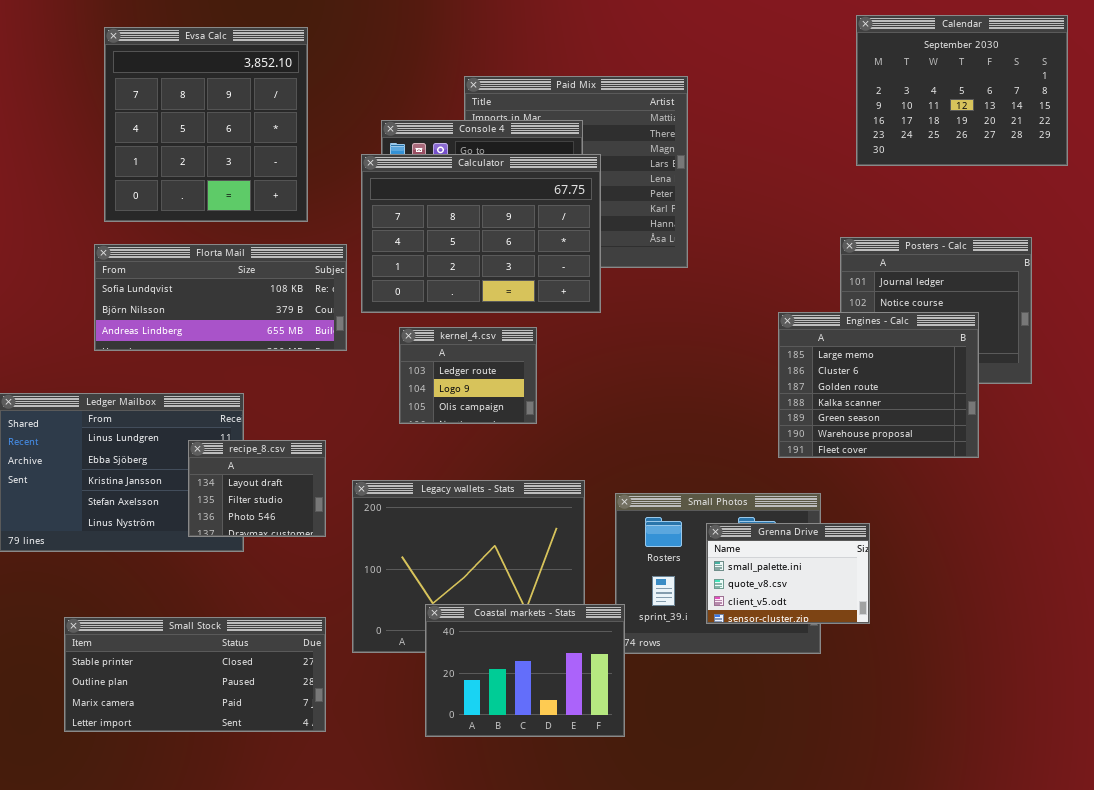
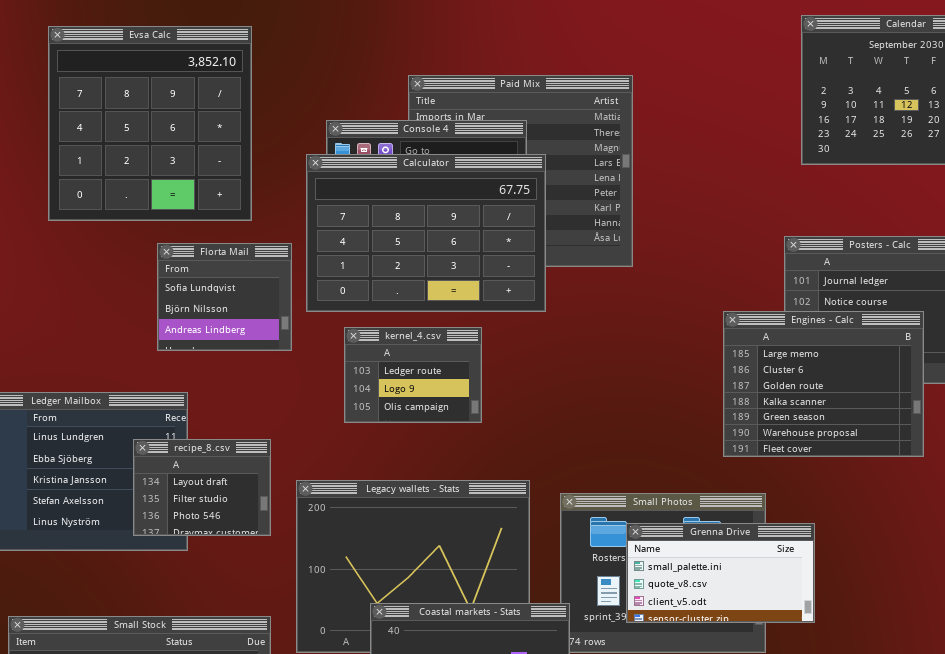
Florta Mail: [94,244,347,351] -> [157,243,292,351], resized
Grenna Drive: [706,523,870,624] -> [626,523,815,623], resized

